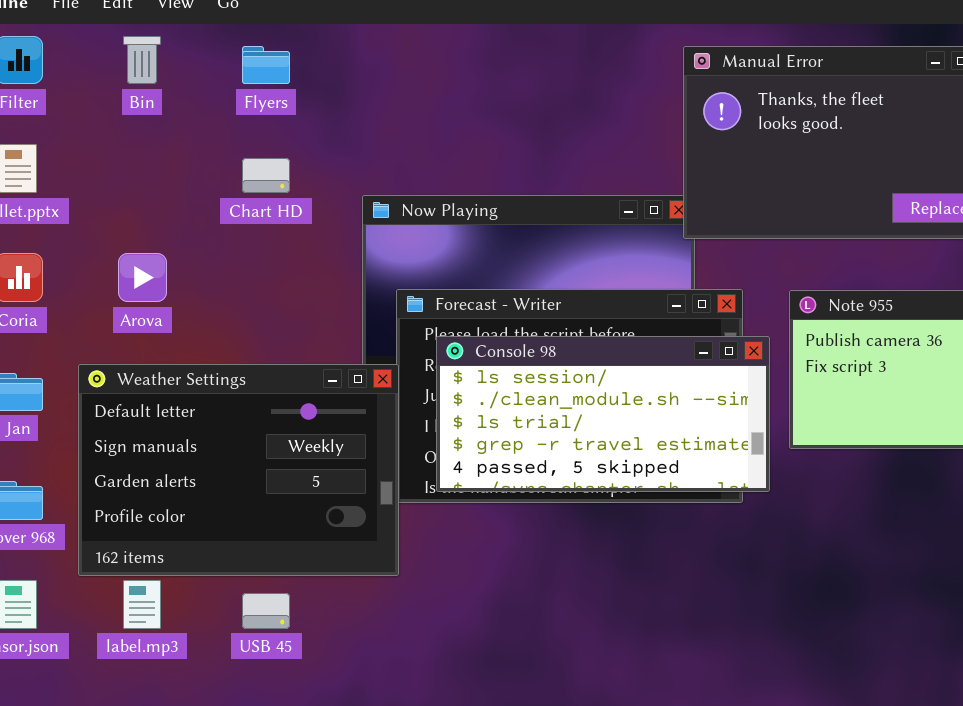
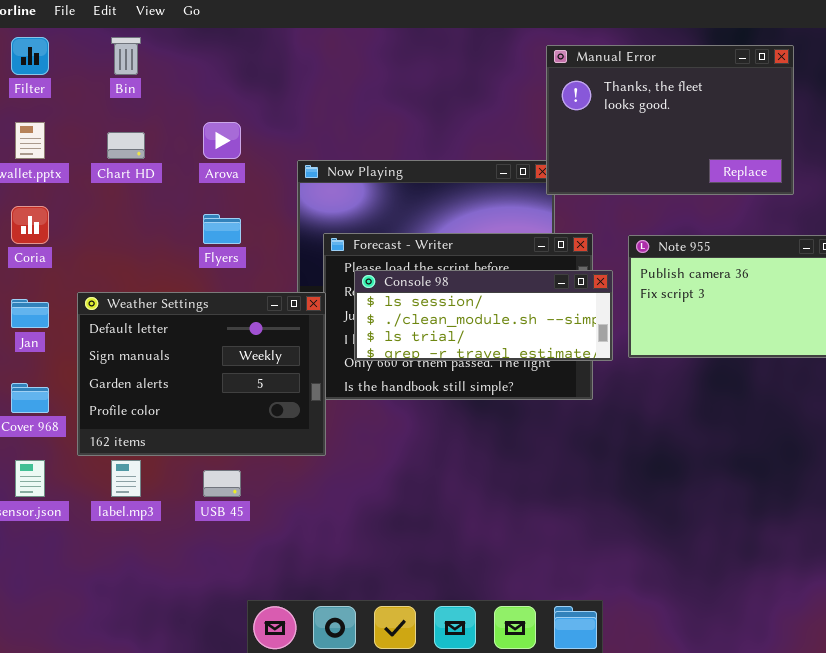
Flyers: [242,46,290,84] -> [203,214,241,244], moved
Chart HD: [242,158,290,193] -> [107,132,145,159], moved
Arova: [118,253,167,302] -> [203,122,241,159], moved
Console 98: [436,336,770,492] -> [354,270,613,361], resized

